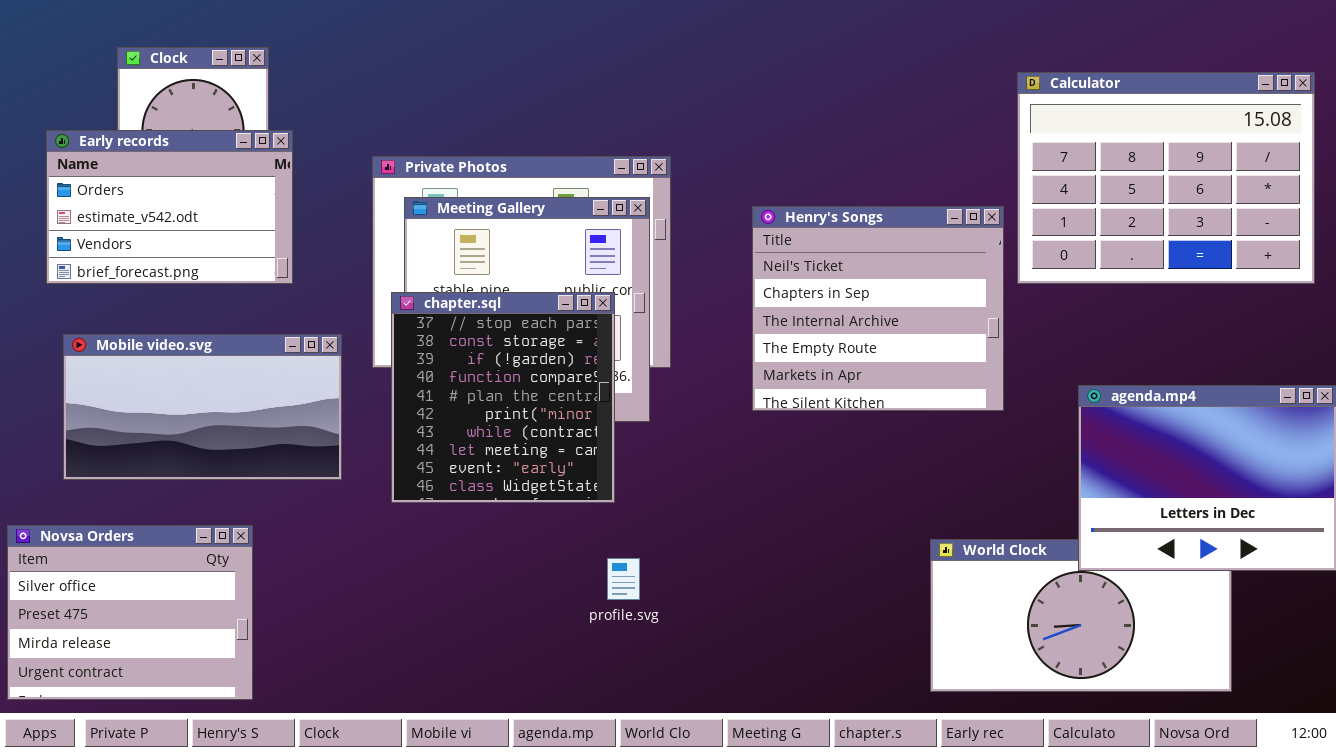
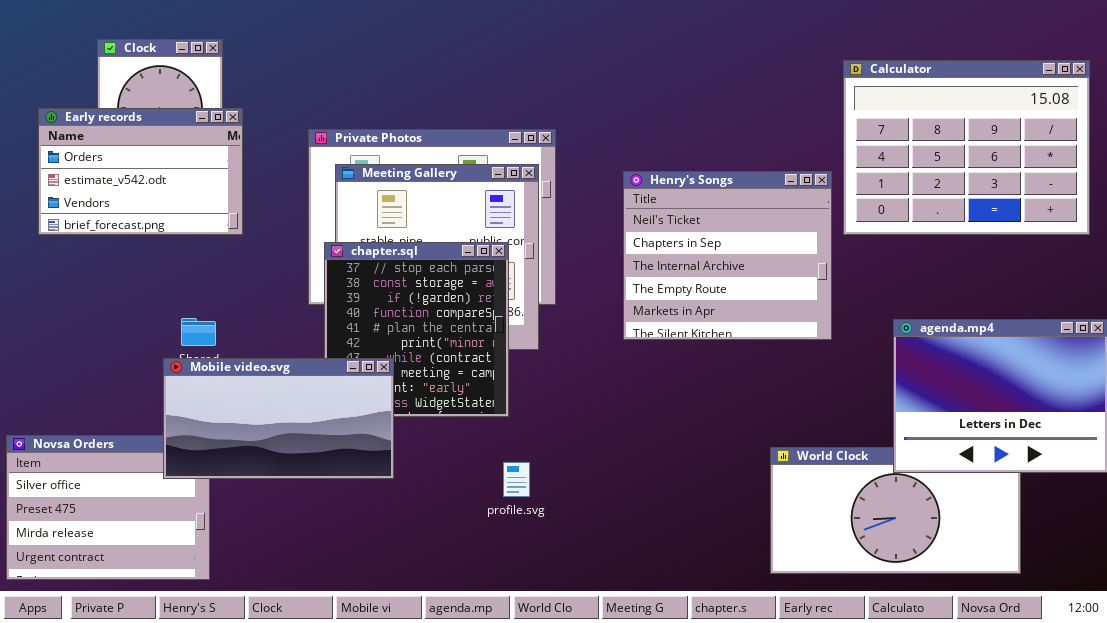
Mobile video.svg: [63,334,342,480] -> [163,358,394,479], moved

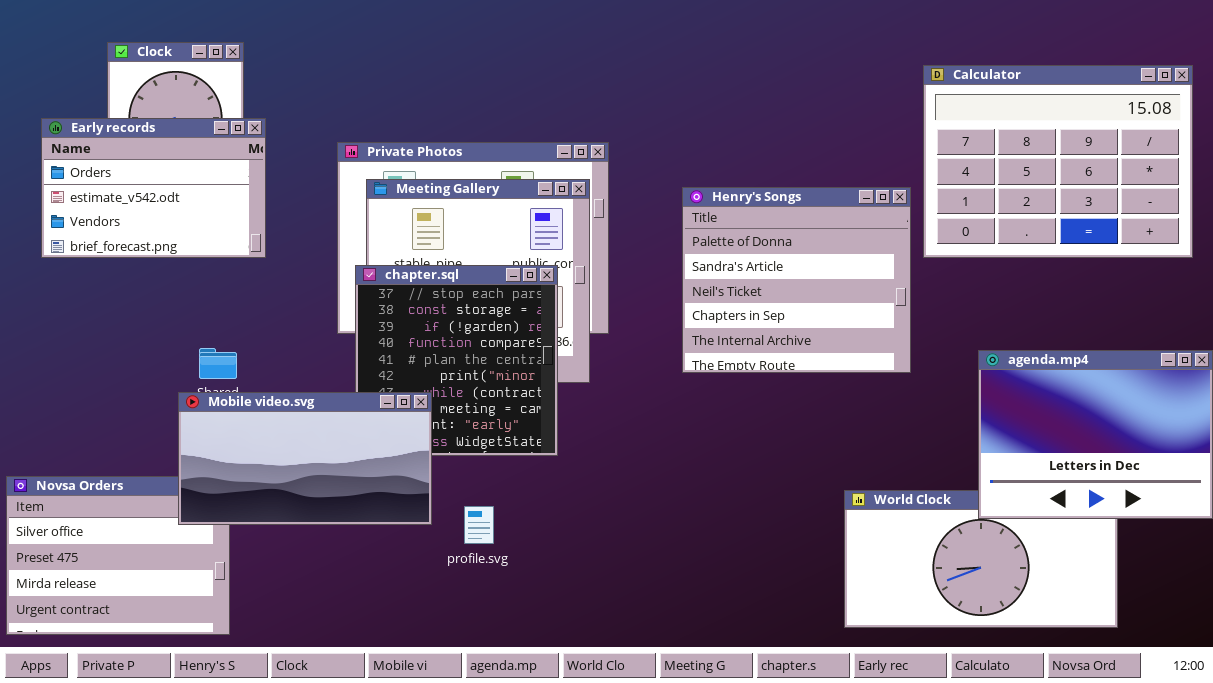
Henry's Songs: [623,171,832,340] -> [682,187,911,373], scrolled up 2 rows
profile.svg: [503,462,530,497] -> [464,506,494,544], moved

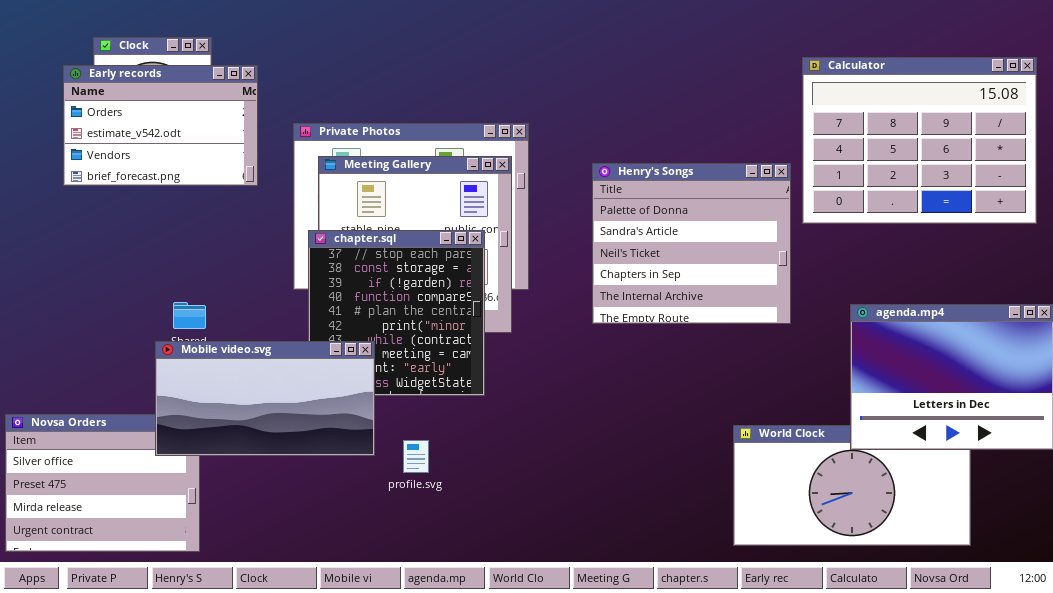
Early records: [41,118,266,258] -> [63,65,258,186], moved

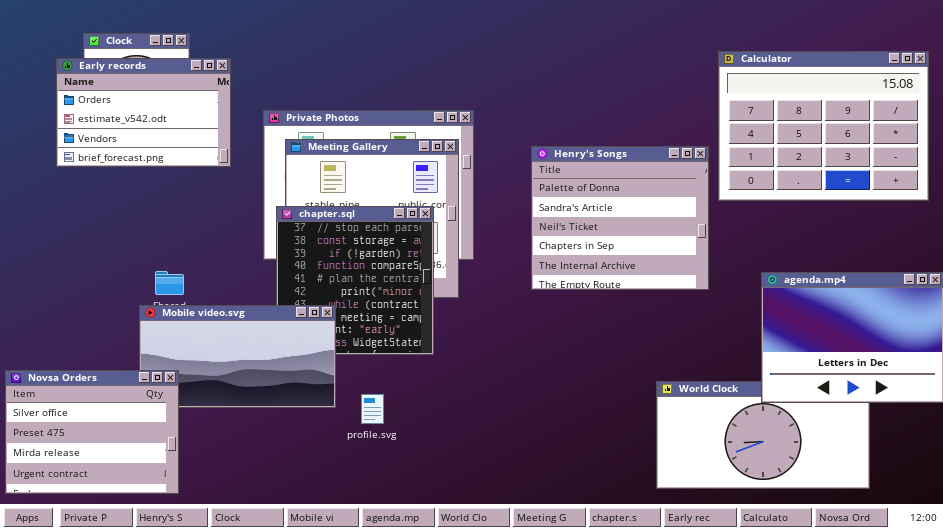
Novsa Orders: [5,414,200,552] -> [5,370,179,494], raised

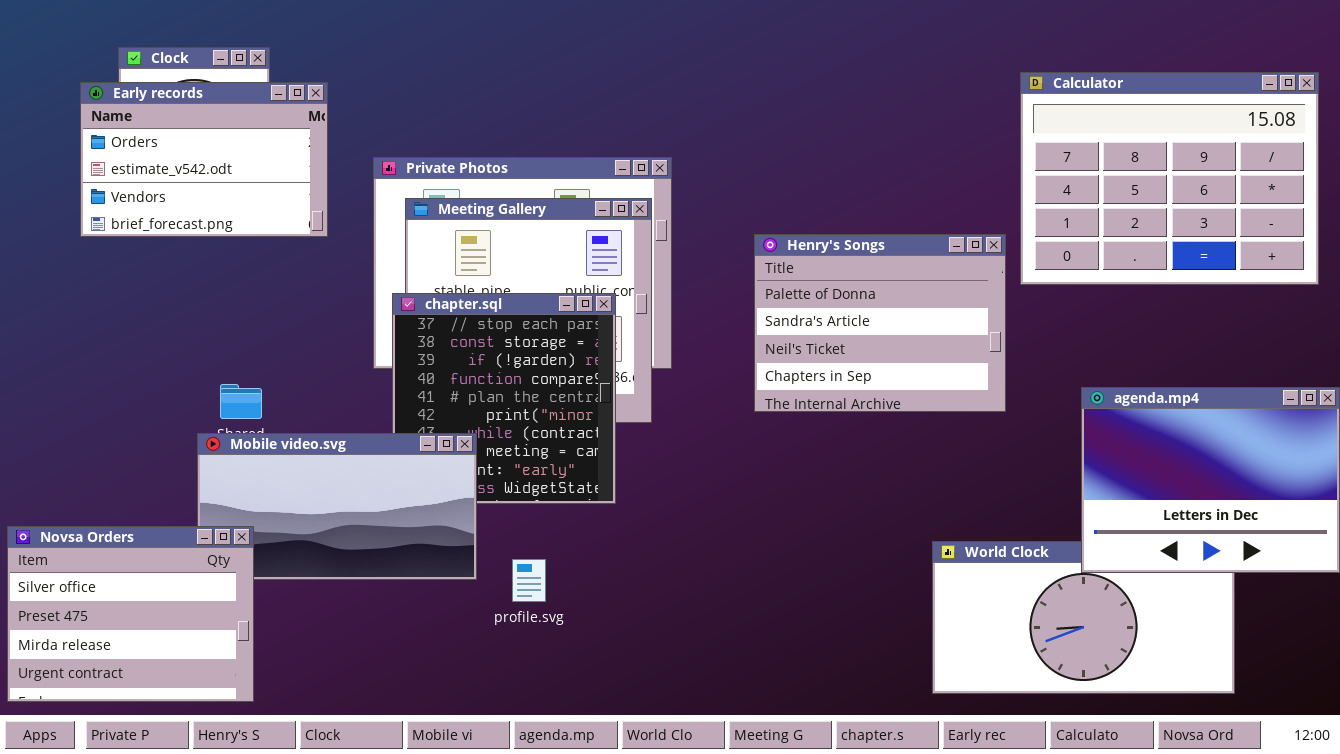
Henry's Songs: [531,146,709,290] -> [754,234,1006,412], resized

